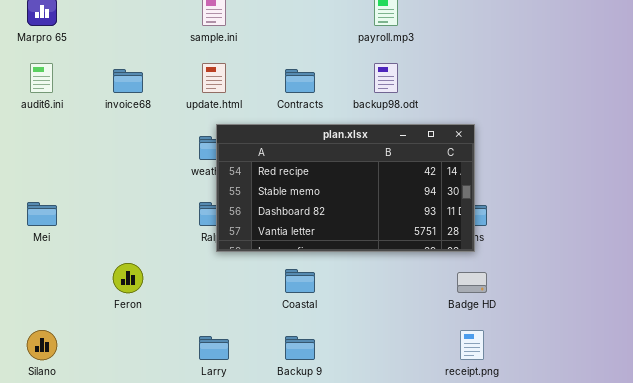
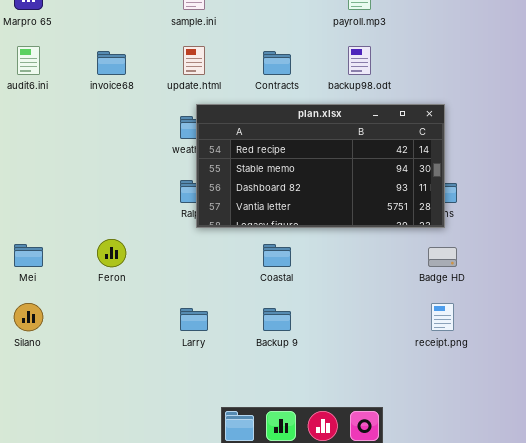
Mei: [27,202,57,226] -> [14,244,43,267], moved

